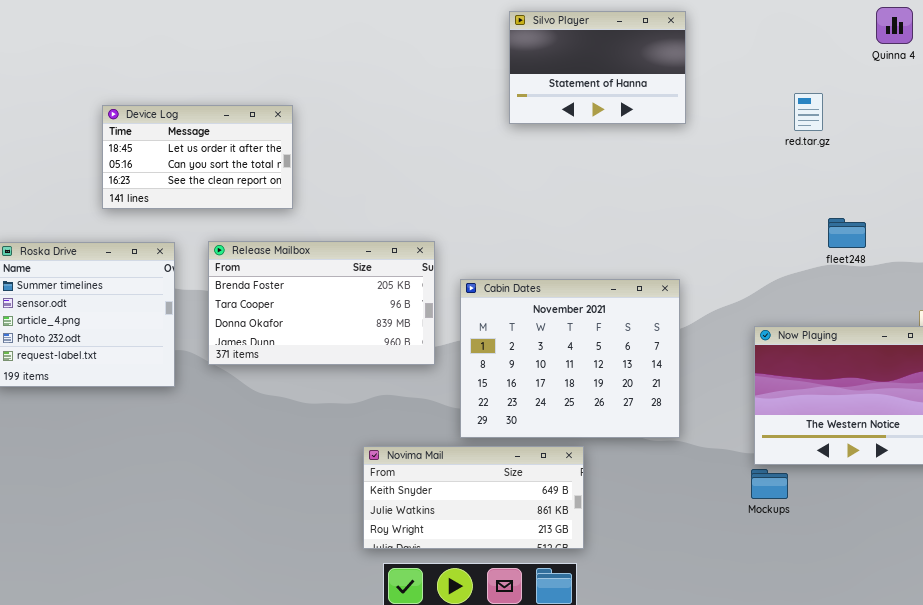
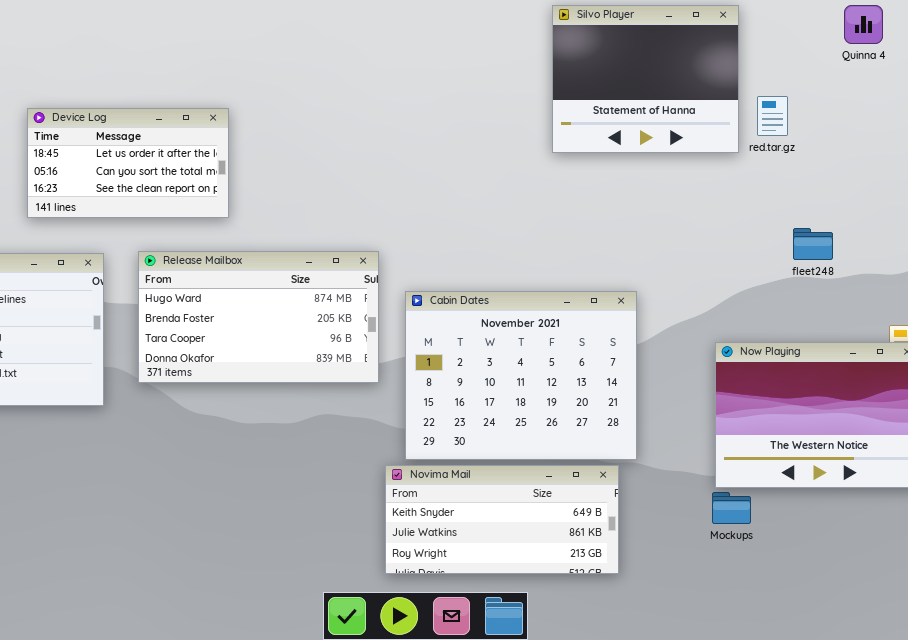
Silvo Player: [509,11,686,124] -> [552,5,739,153], moved, resized
Release Mailbox: [208,241,435,365] -> [138,251,379,383], scrolled up 1 row
Novima Mail: [363,446,584,549] -> [385,465,619,574], moved

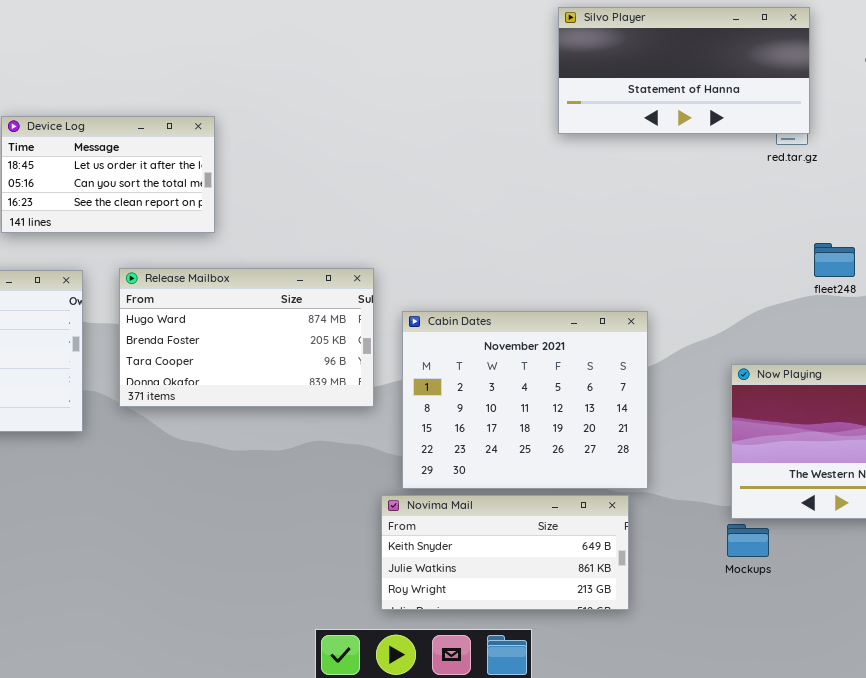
Silvo Player: [552,5,739,153] -> [558,7,810,134], resized

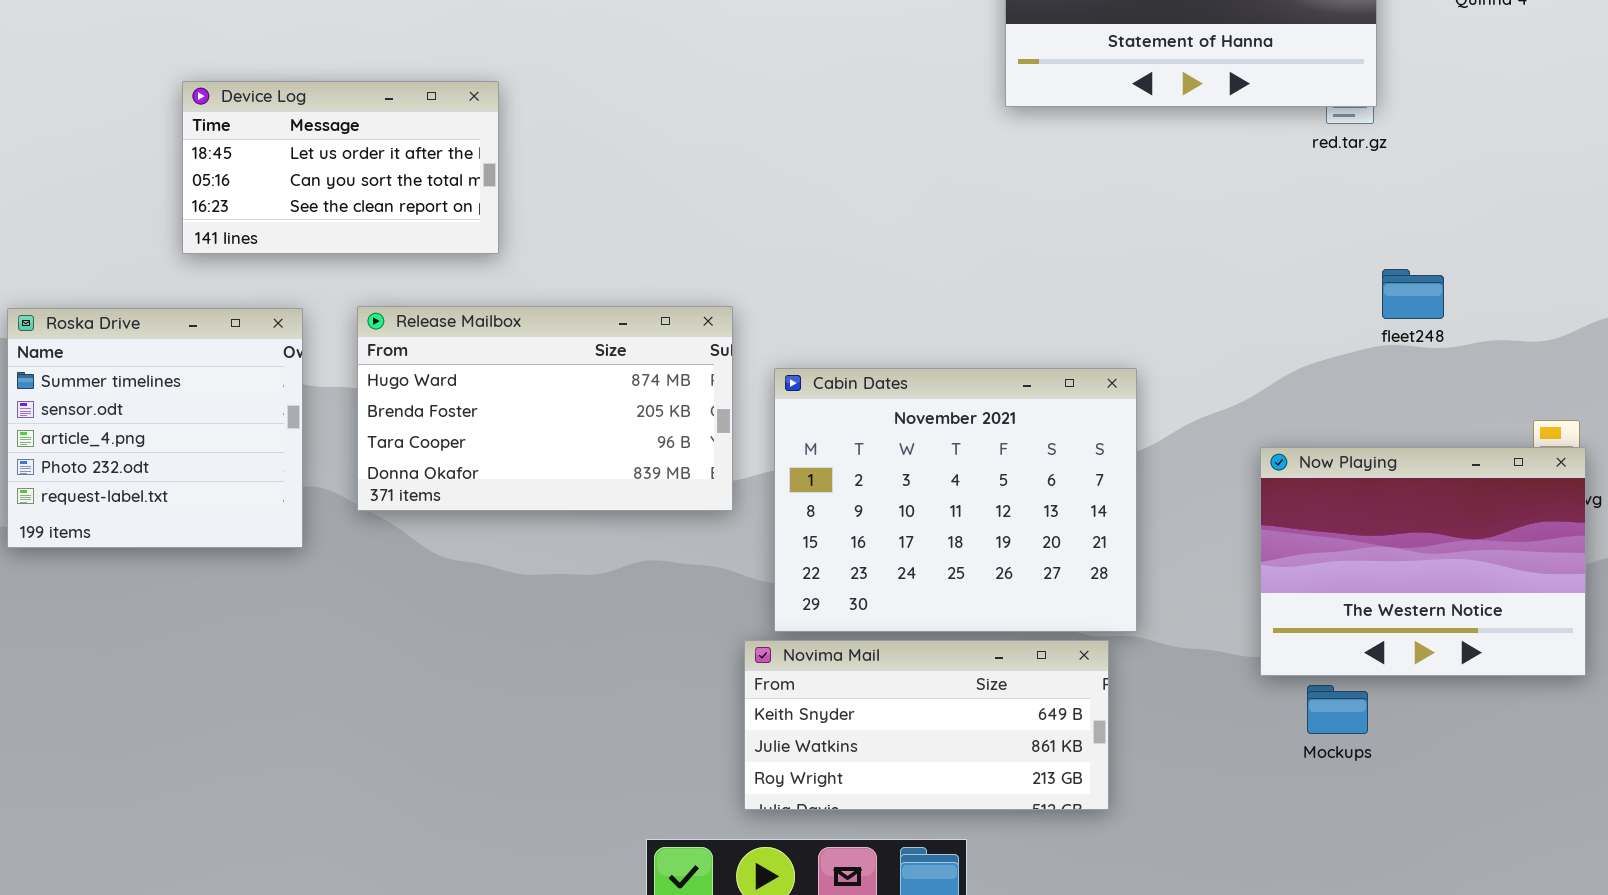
Mockups: [727,524,769,557] -> [1307,685,1368,734], moved

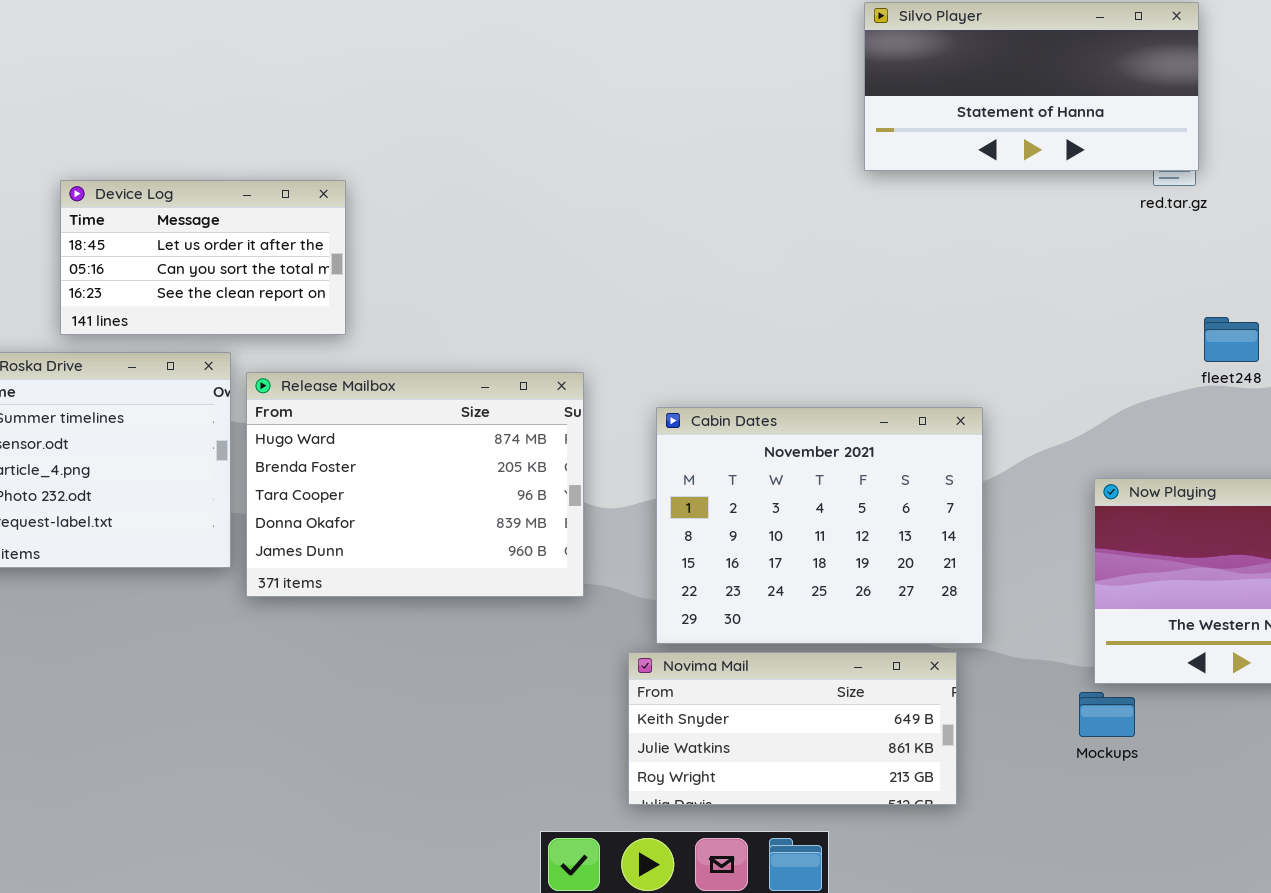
Device Log: [182,81,499,254] -> [60,180,346,335], moved
Release Mailbox: [357,306,733,511] -> [246,372,584,597], moved, resized
Mockups: [1307,685,1368,734] -> [1079,692,1135,737], moved

